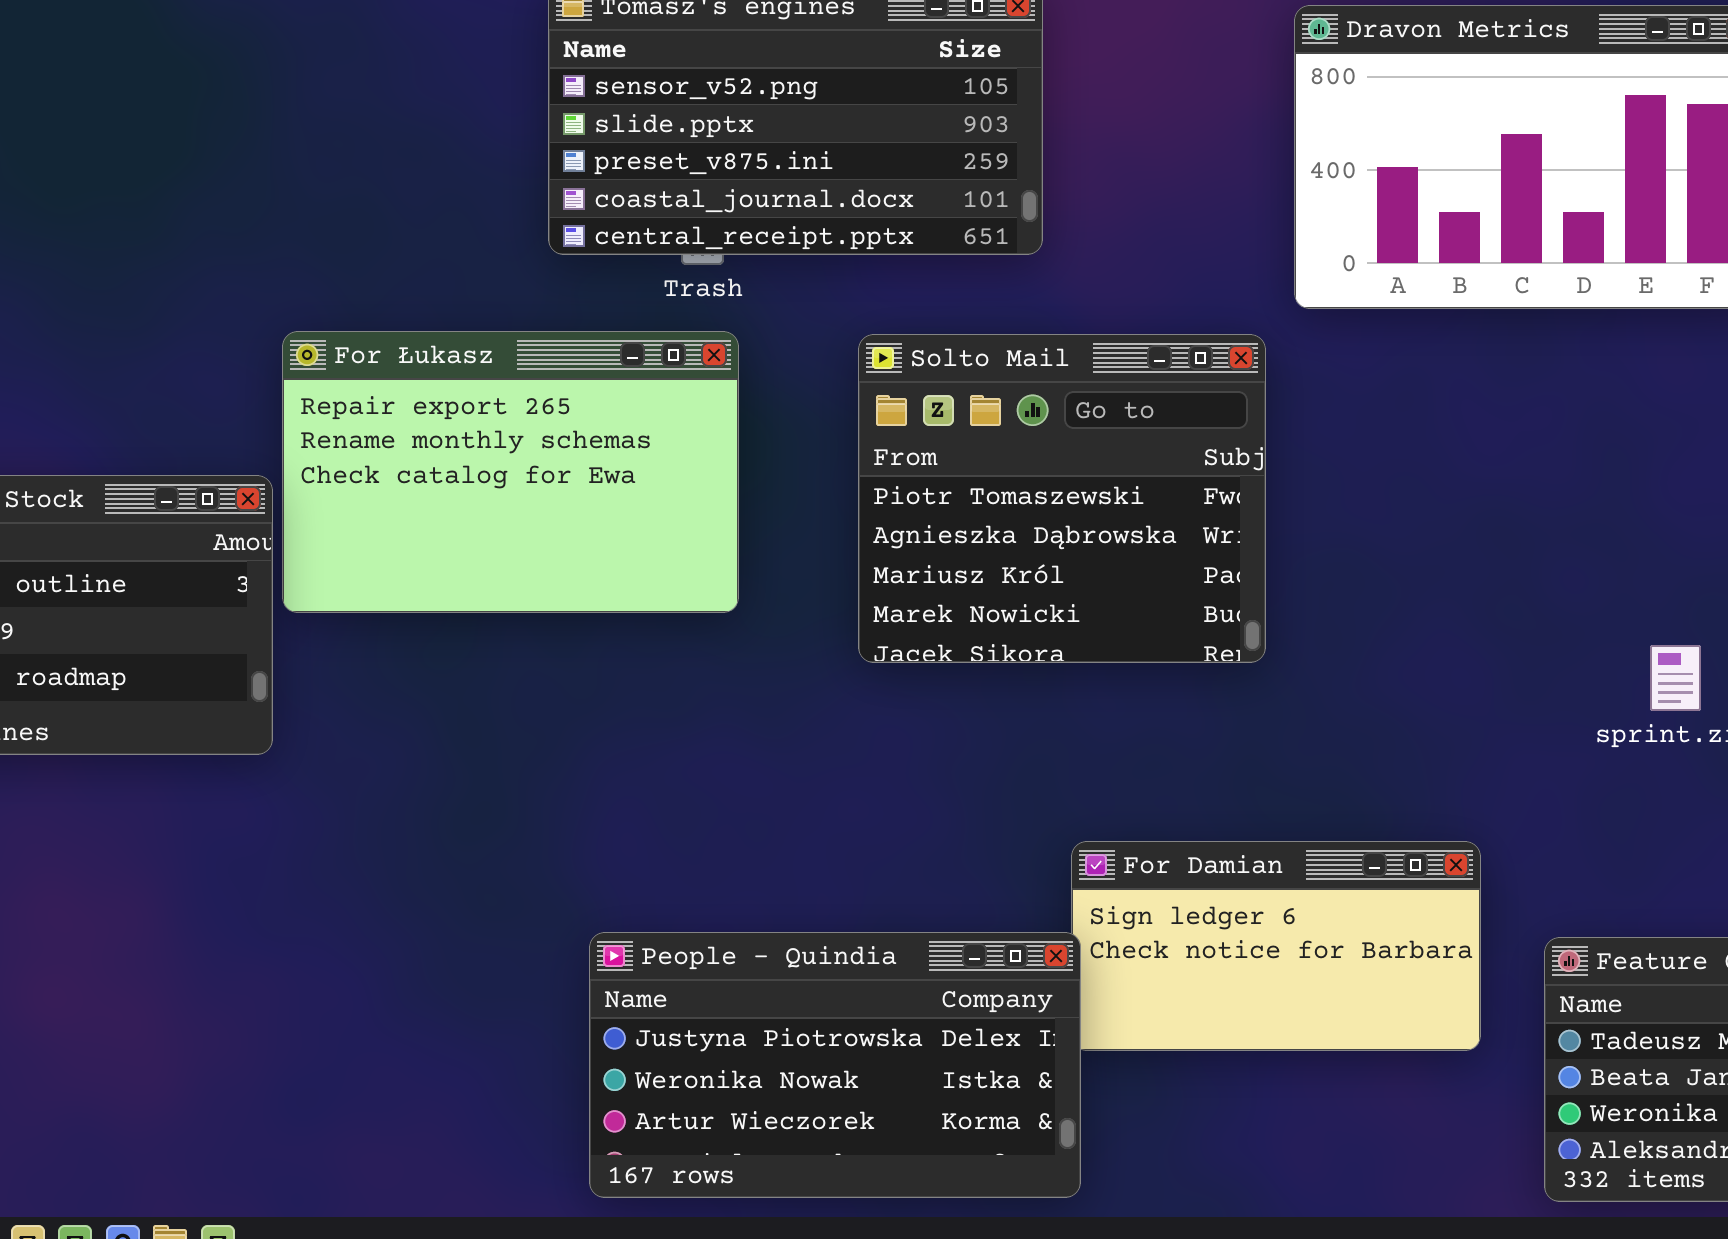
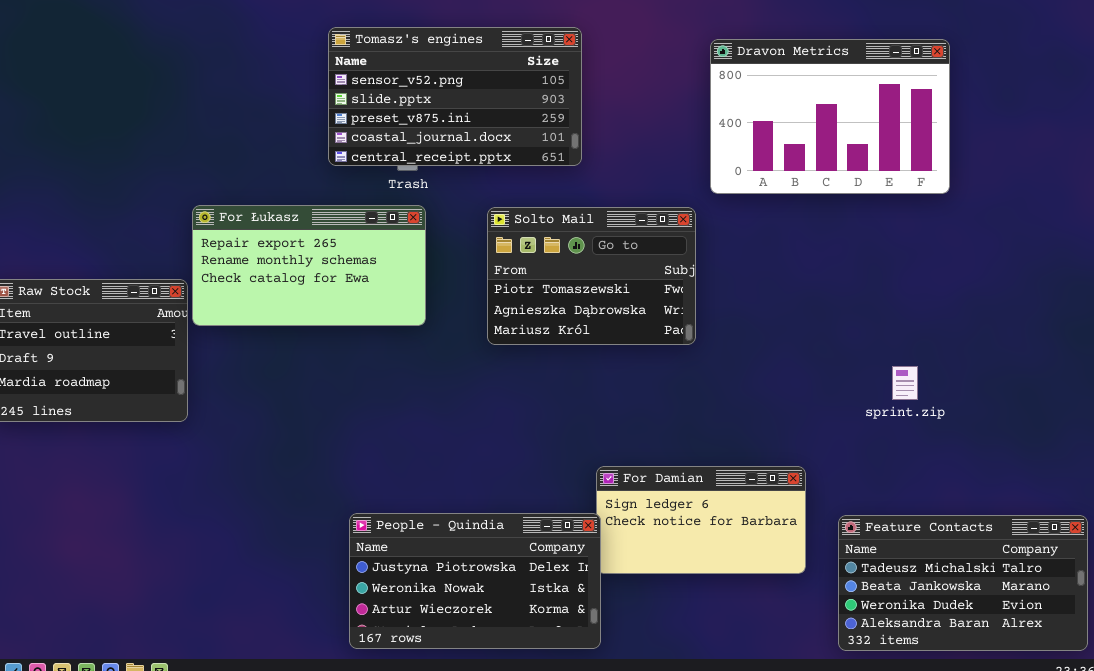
For Łukasz: [282,331,739,613] -> [192,205,426,326], resized
Solto Mail: [858,334,1266,663] -> [487,207,696,345], resized

